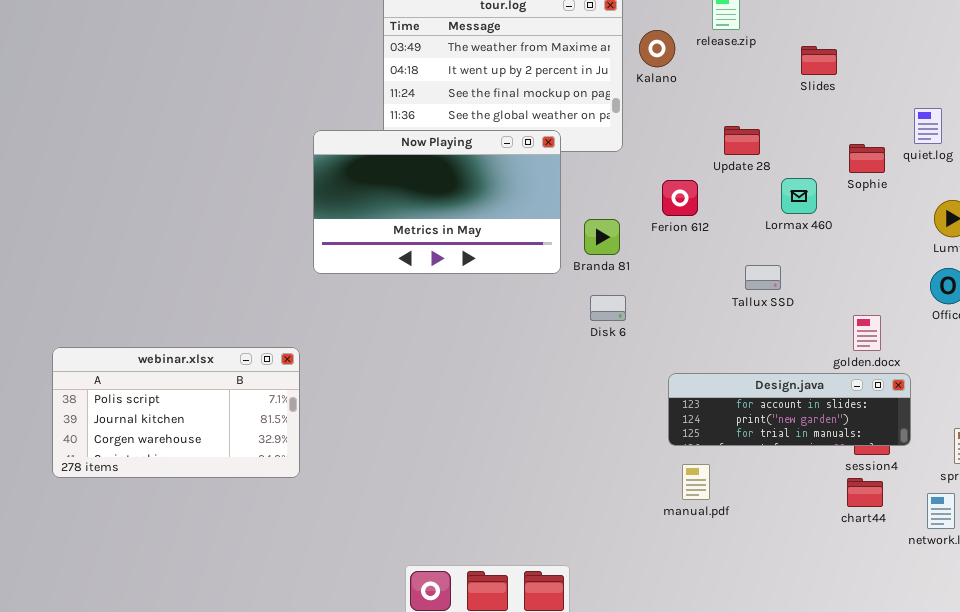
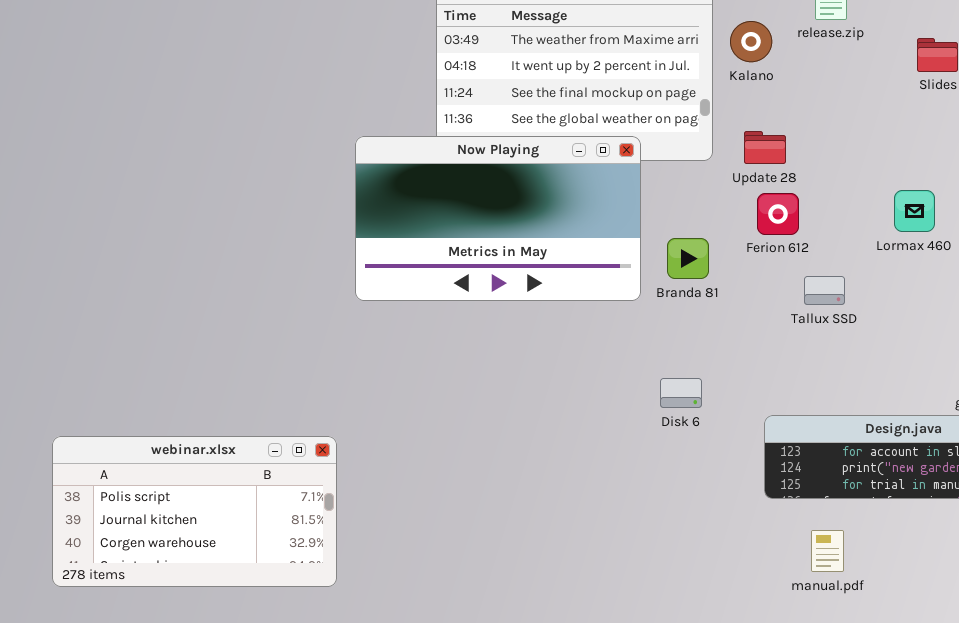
Update 28: [724,126,760,155] -> [744,131,786,164], moved
Tallux SSD: [745,265,781,290] -> [804,276,845,305], moved
Disk 6: [590,295,626,321] -> [660,378,702,408], moved
webinar.xlsx: [52,347,300,478] -> [52,436,337,587], moved
manual.pdf: [682,464,710,500] -> [811,530,844,572], moved

